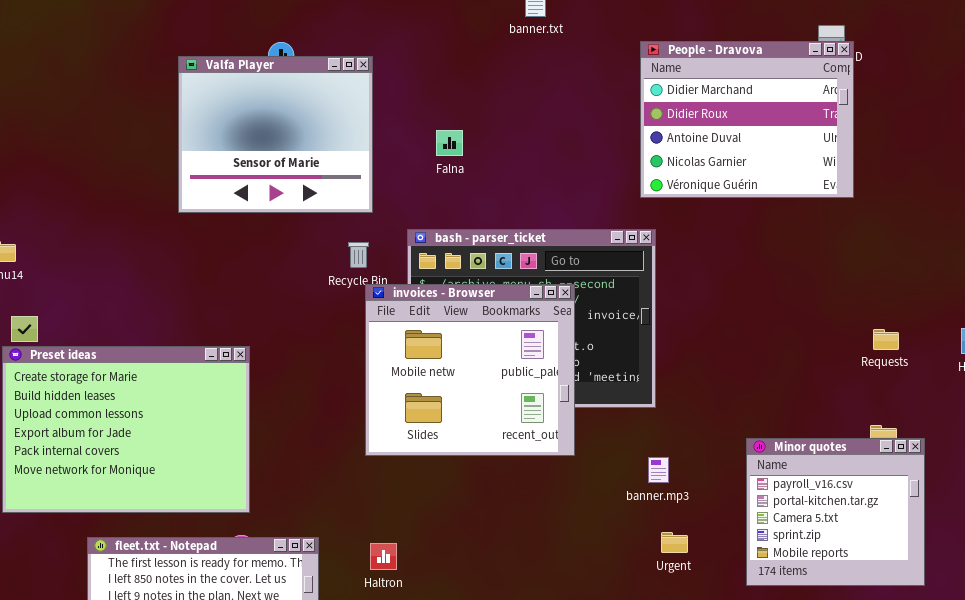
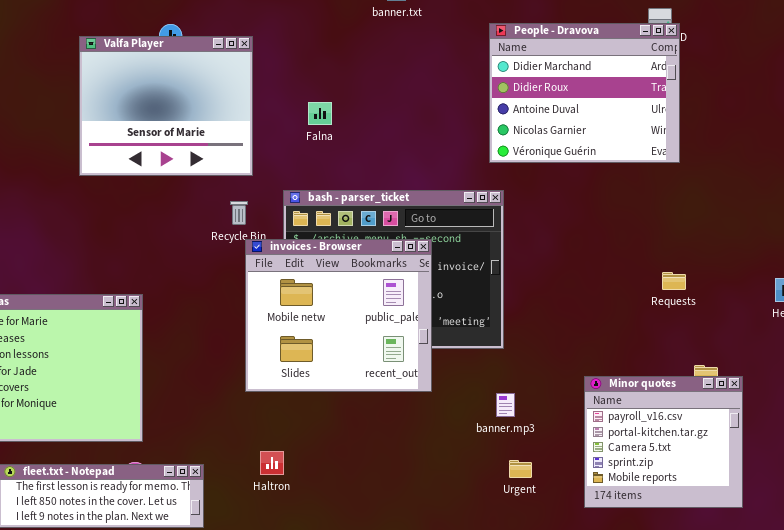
Requests: [873,329,899,350] -> [662,272,686,290], moved
Haltron: [370,543,397,570] -> [260,451,284,475], moved

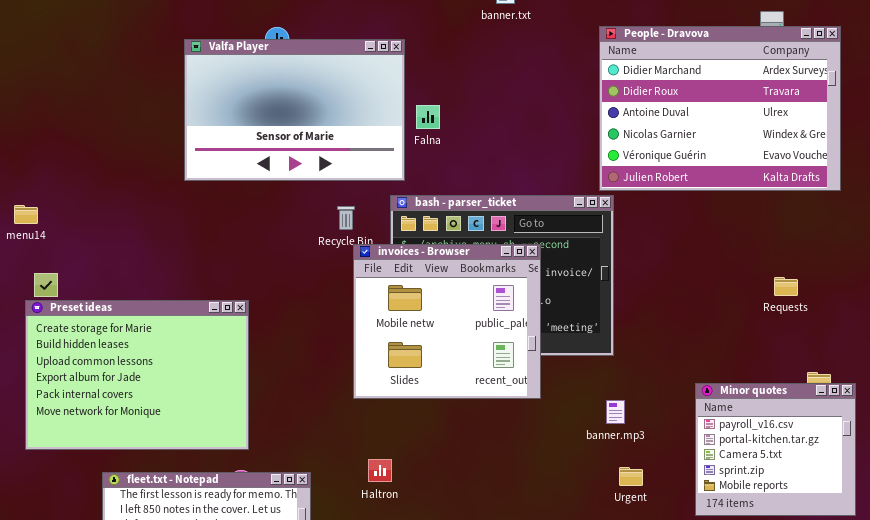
People - Dravova: [489,23,680,163] -> [599,26,841,191], resized
Valfa Player: [79,36,253,176] -> [184,39,405,181], resized

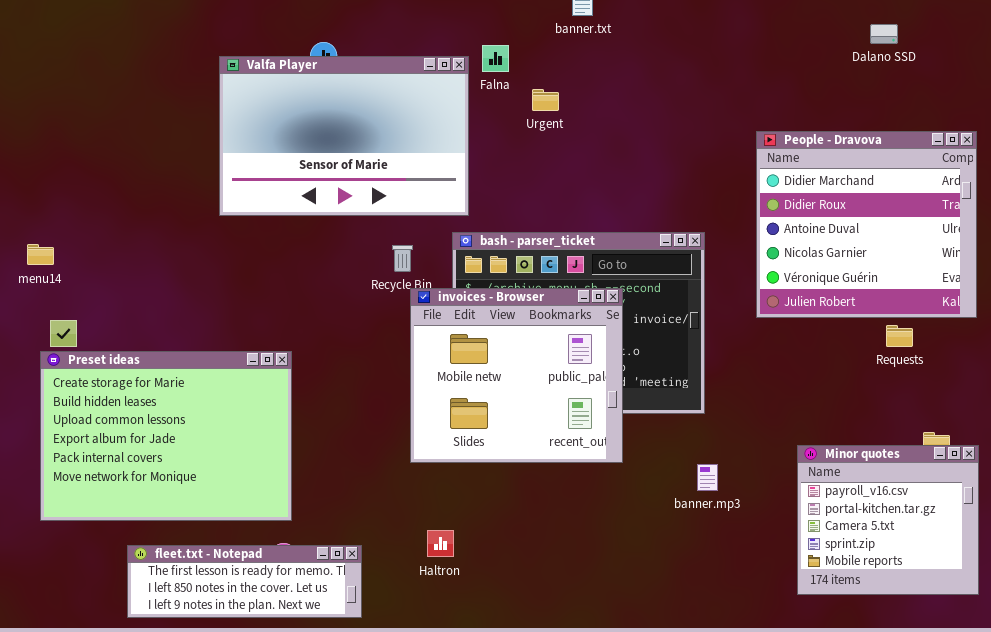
People - Dravova: [599,26,841,191] -> [756,131,977,318], moved, resized
Falna: [416,105,440,129] -> [482,45,509,72], moved
Urgent: [619,467,643,486] -> [532,89,559,111], moved

